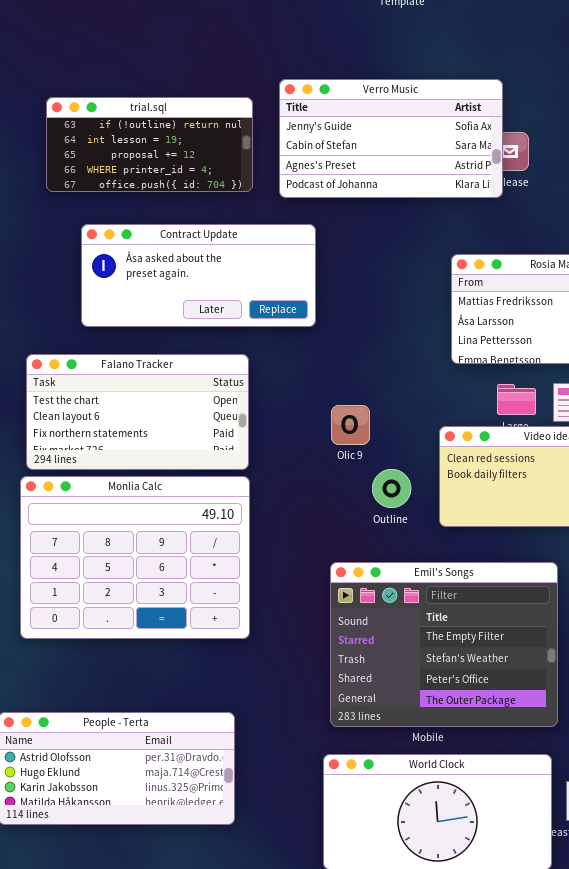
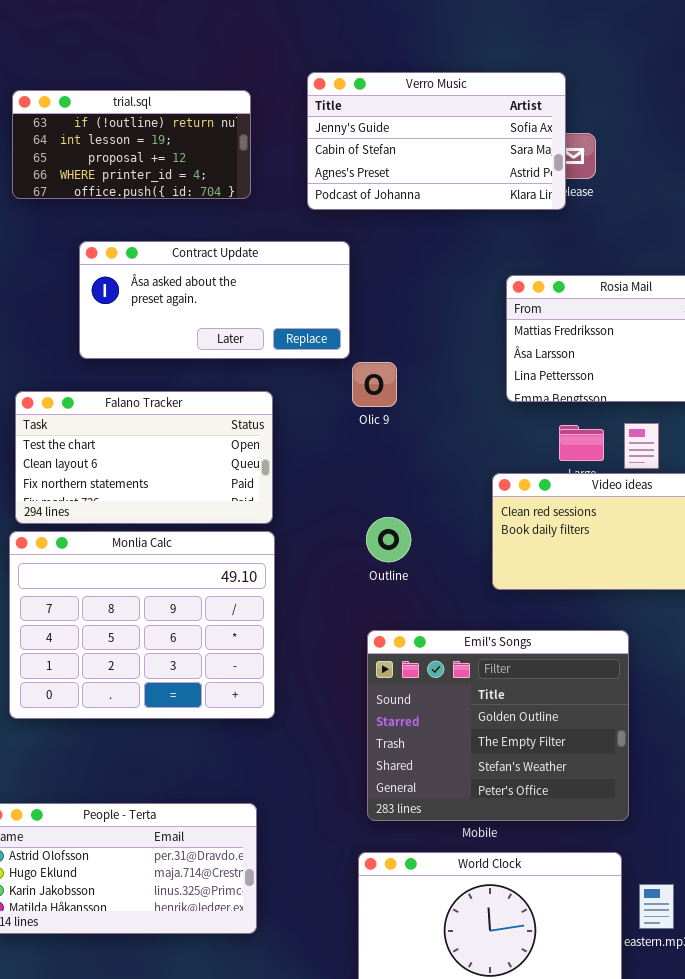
trial.sql: [46,97,253,192] -> [12,90,251,199], moved
Olic 9: [331,405,370,445] -> [352,362,397,407], moved
Outline: [372,469,411,508] -> [366,517,411,562], moved
Emil's Songs: [330,562,558,727] -> [367,630,629,821], scrolled up 1 row

